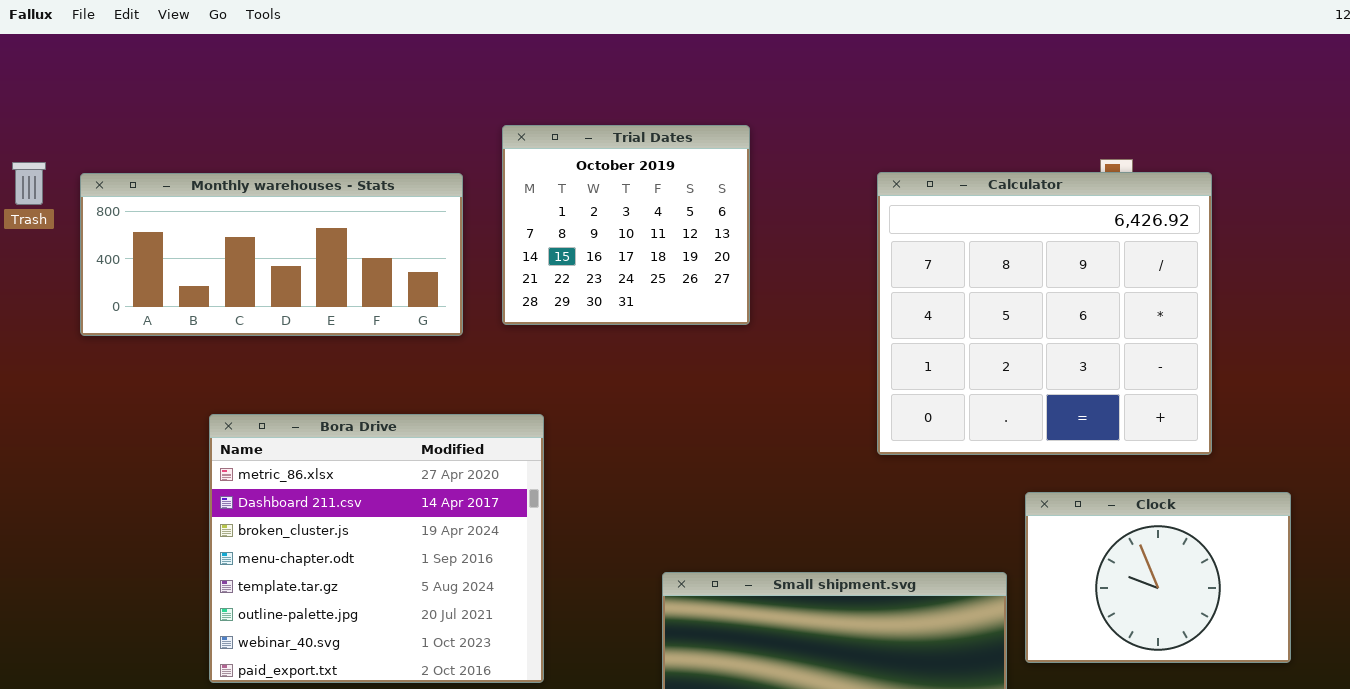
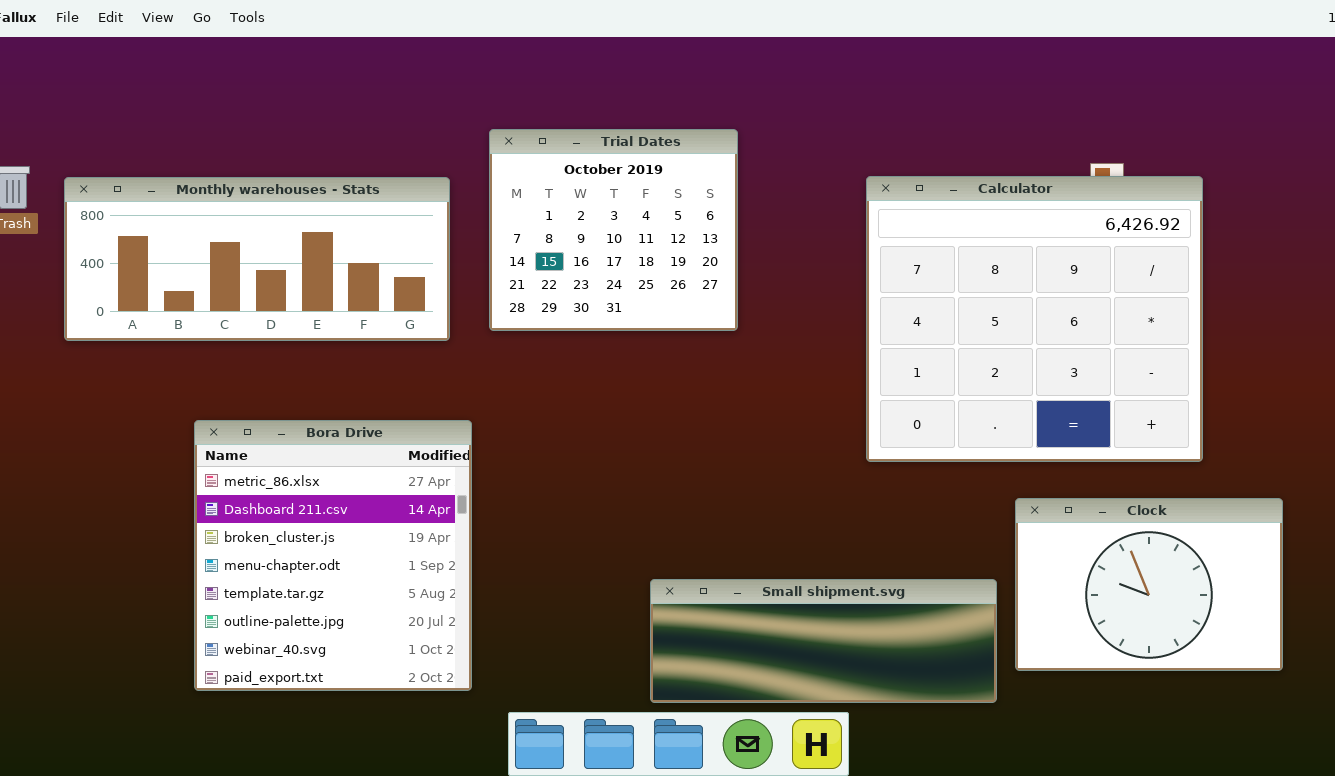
Bora Drive: [209,414,544,683] -> [194,420,472,691], resized

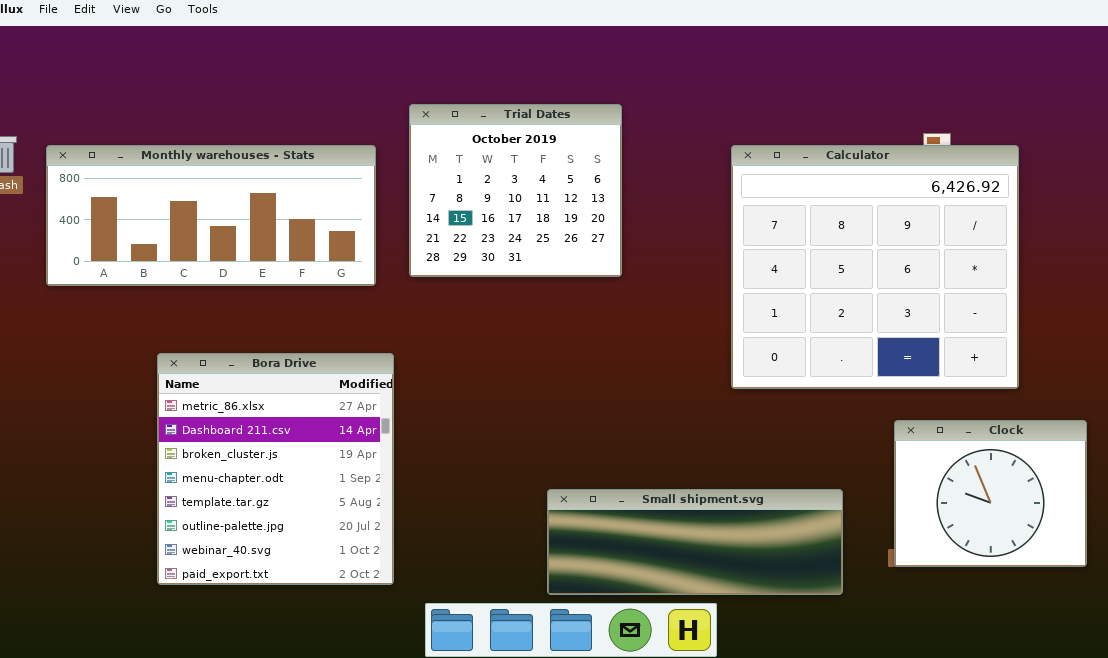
Clock: [1015,498,1283,671] -> [894,420,1087,567], resized

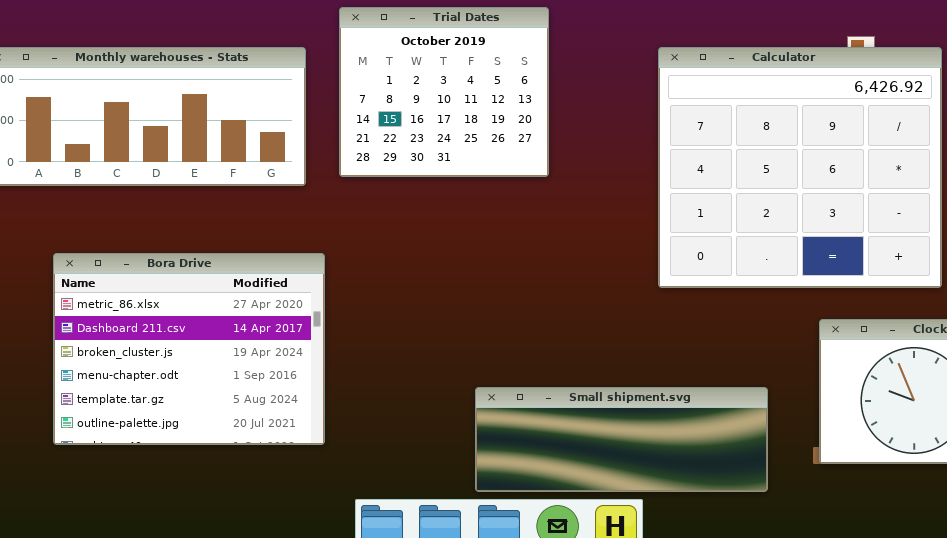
Bora Drive: [157,353,394,585] -> [53,253,325,445], resized

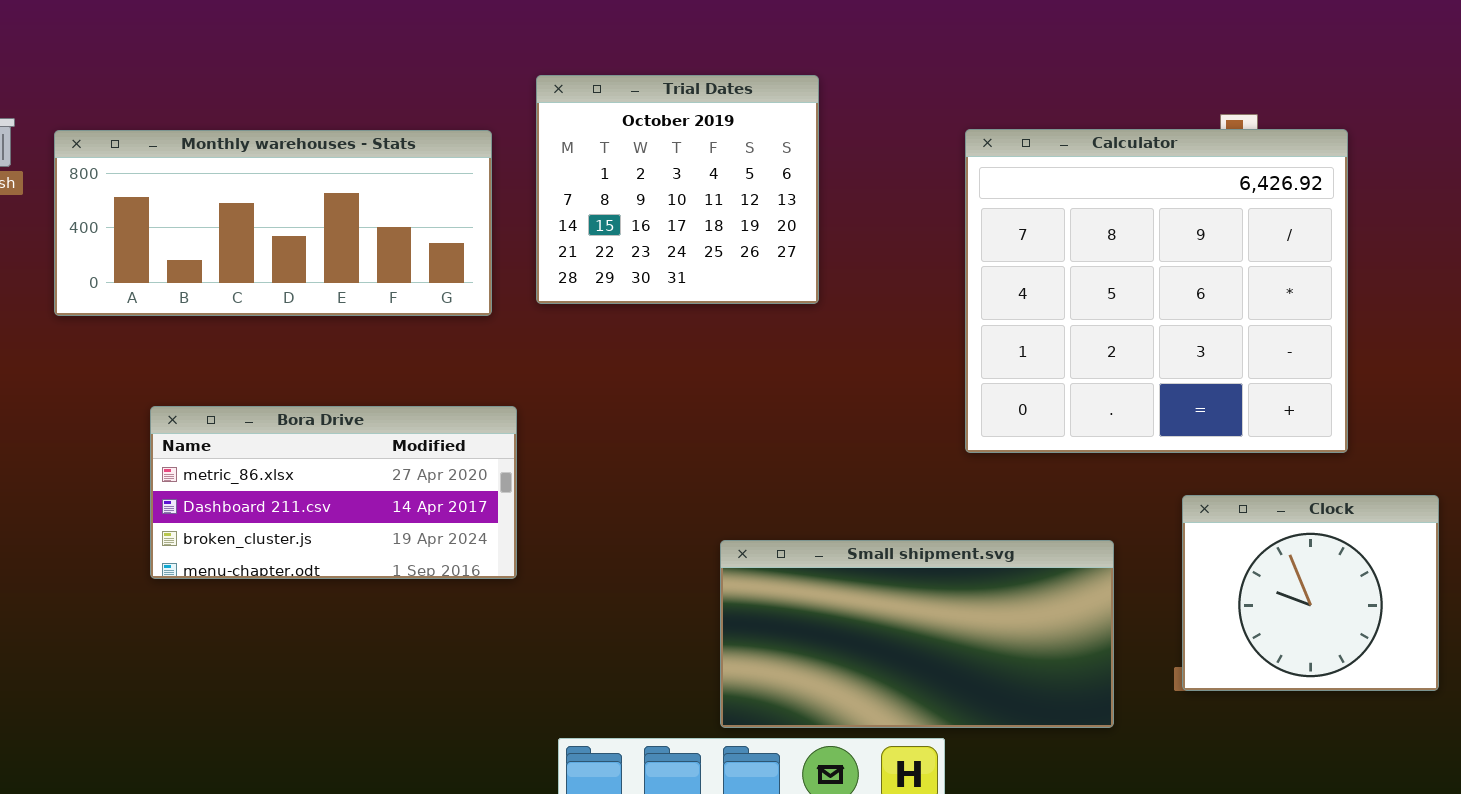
Bora Drive: [53,253,325,445] -> [150,406,517,579], resized
Small shipment.svg: [475,387,768,492] -> [720,540,1114,728], resized

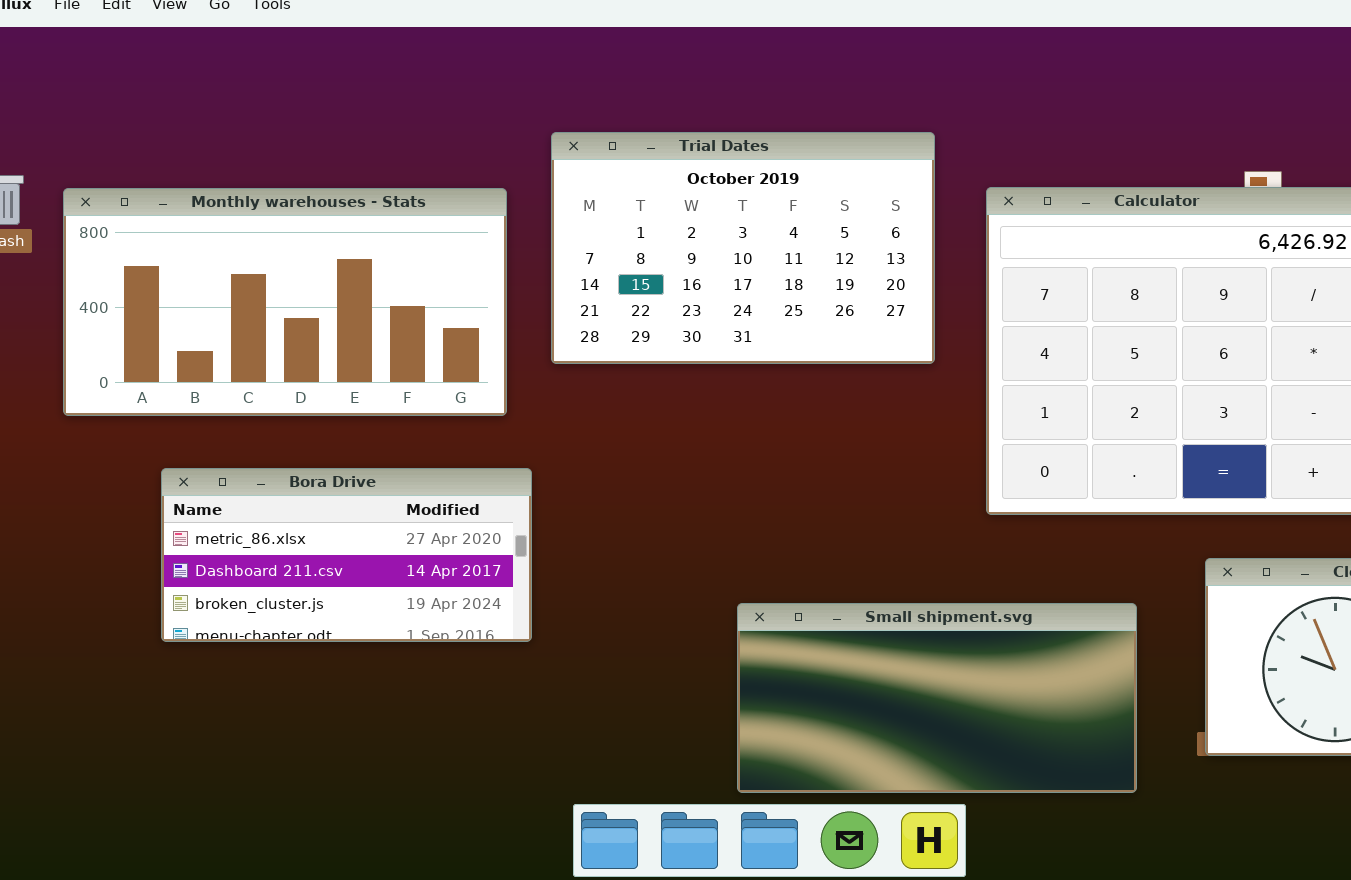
Trial Dates: [536,75,819,304] -> [551,132,935,364], resized
Monthly warehouses - Stats: [54,130,492,316] -> [63,188,507,416], resized

